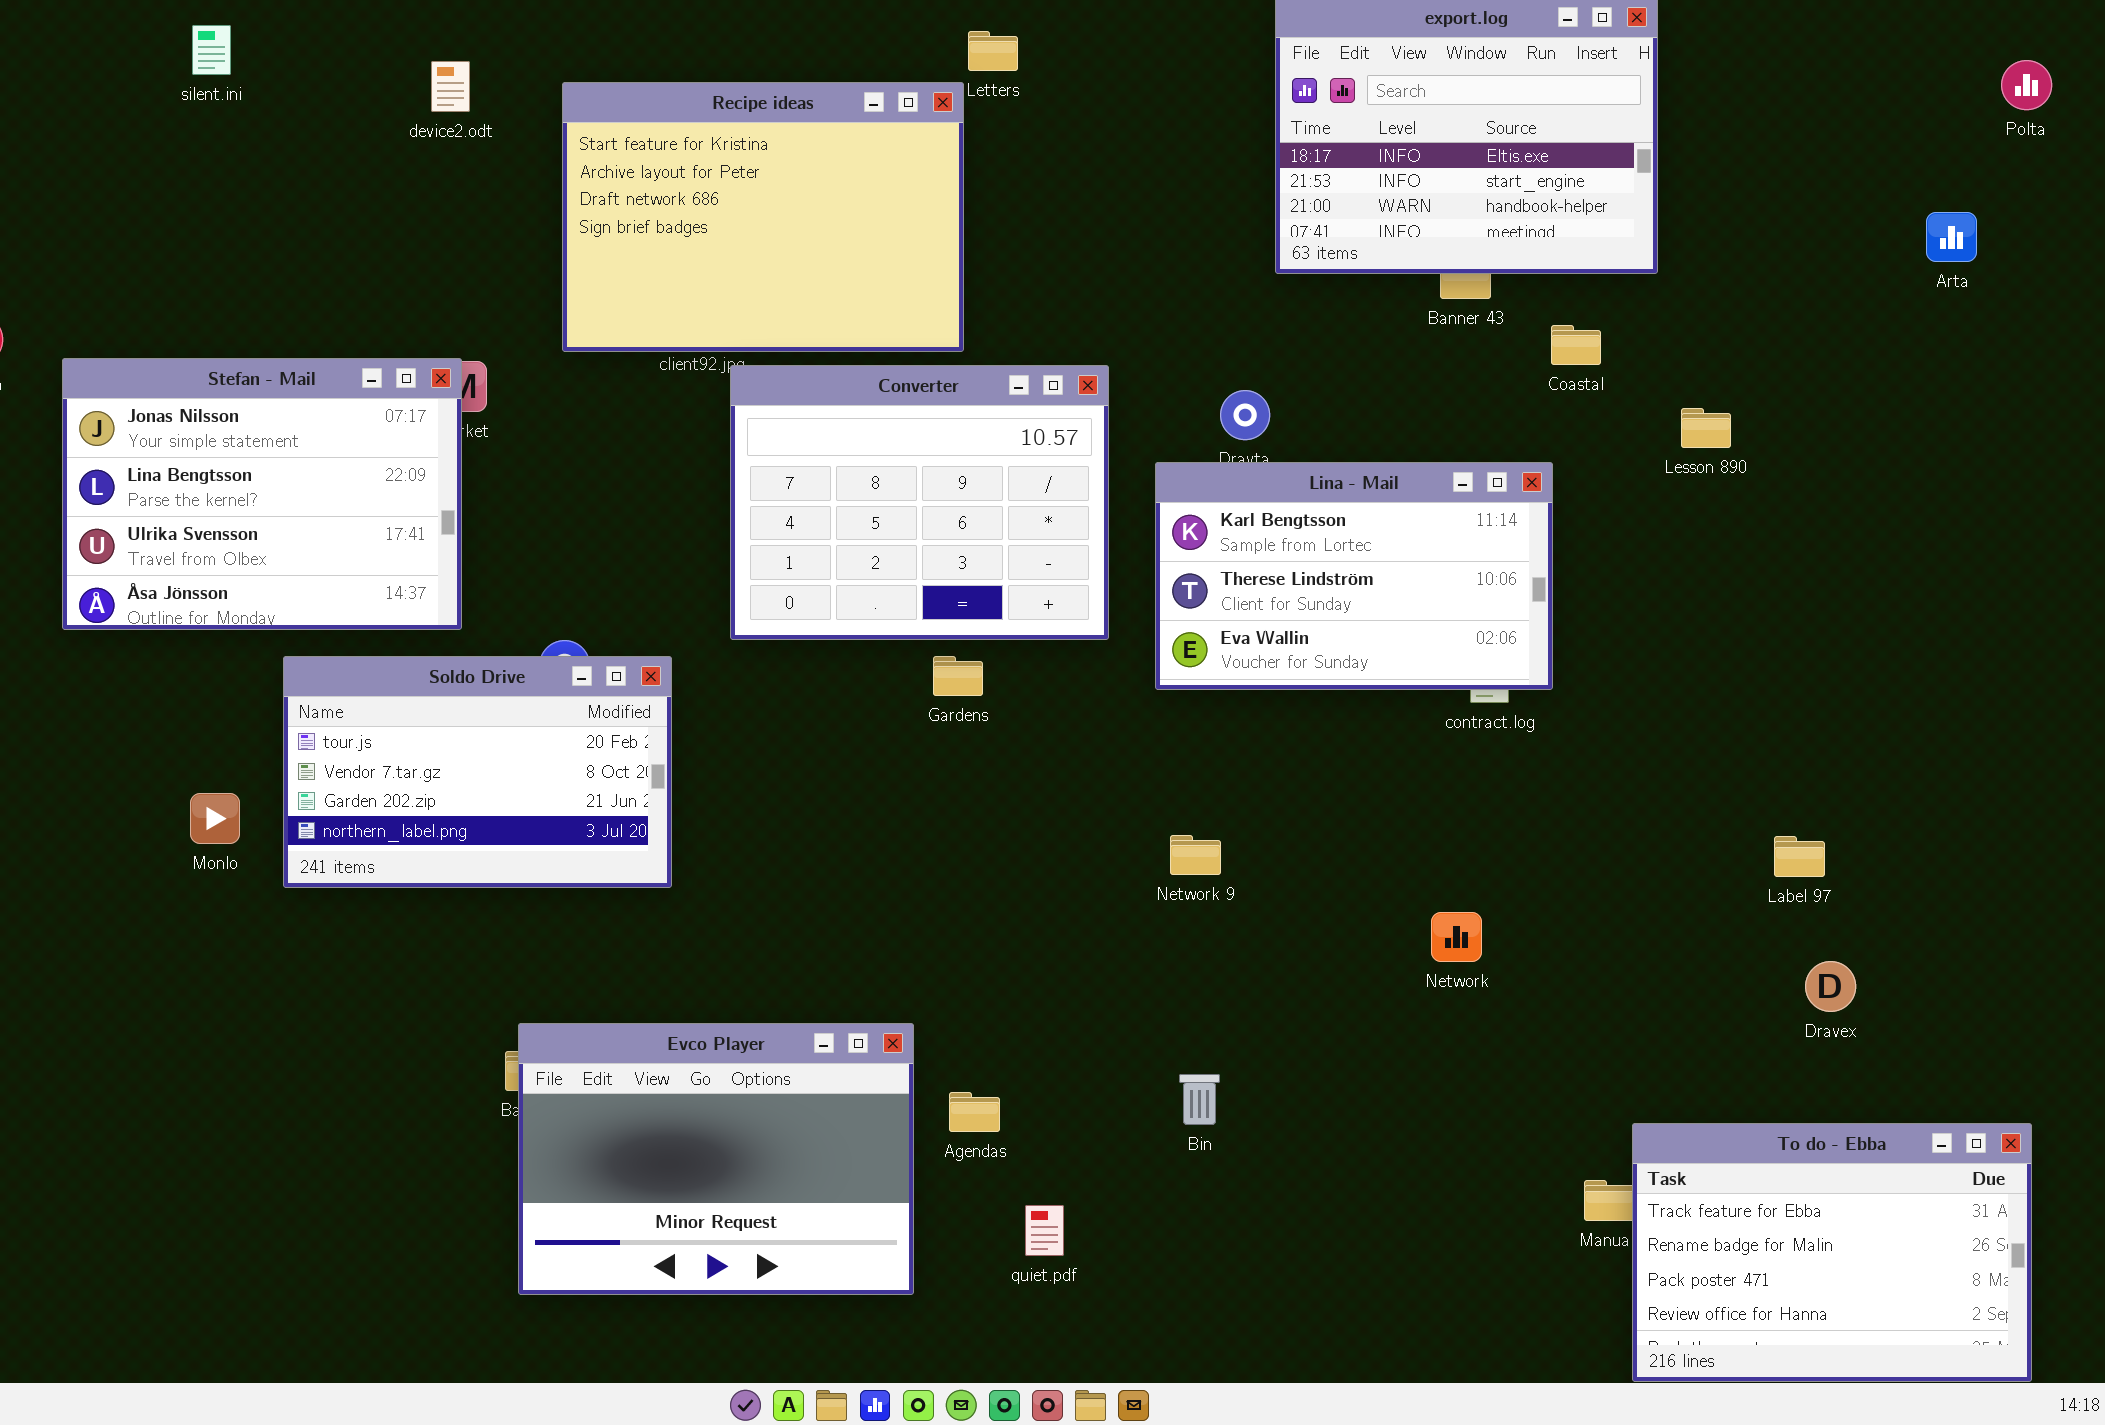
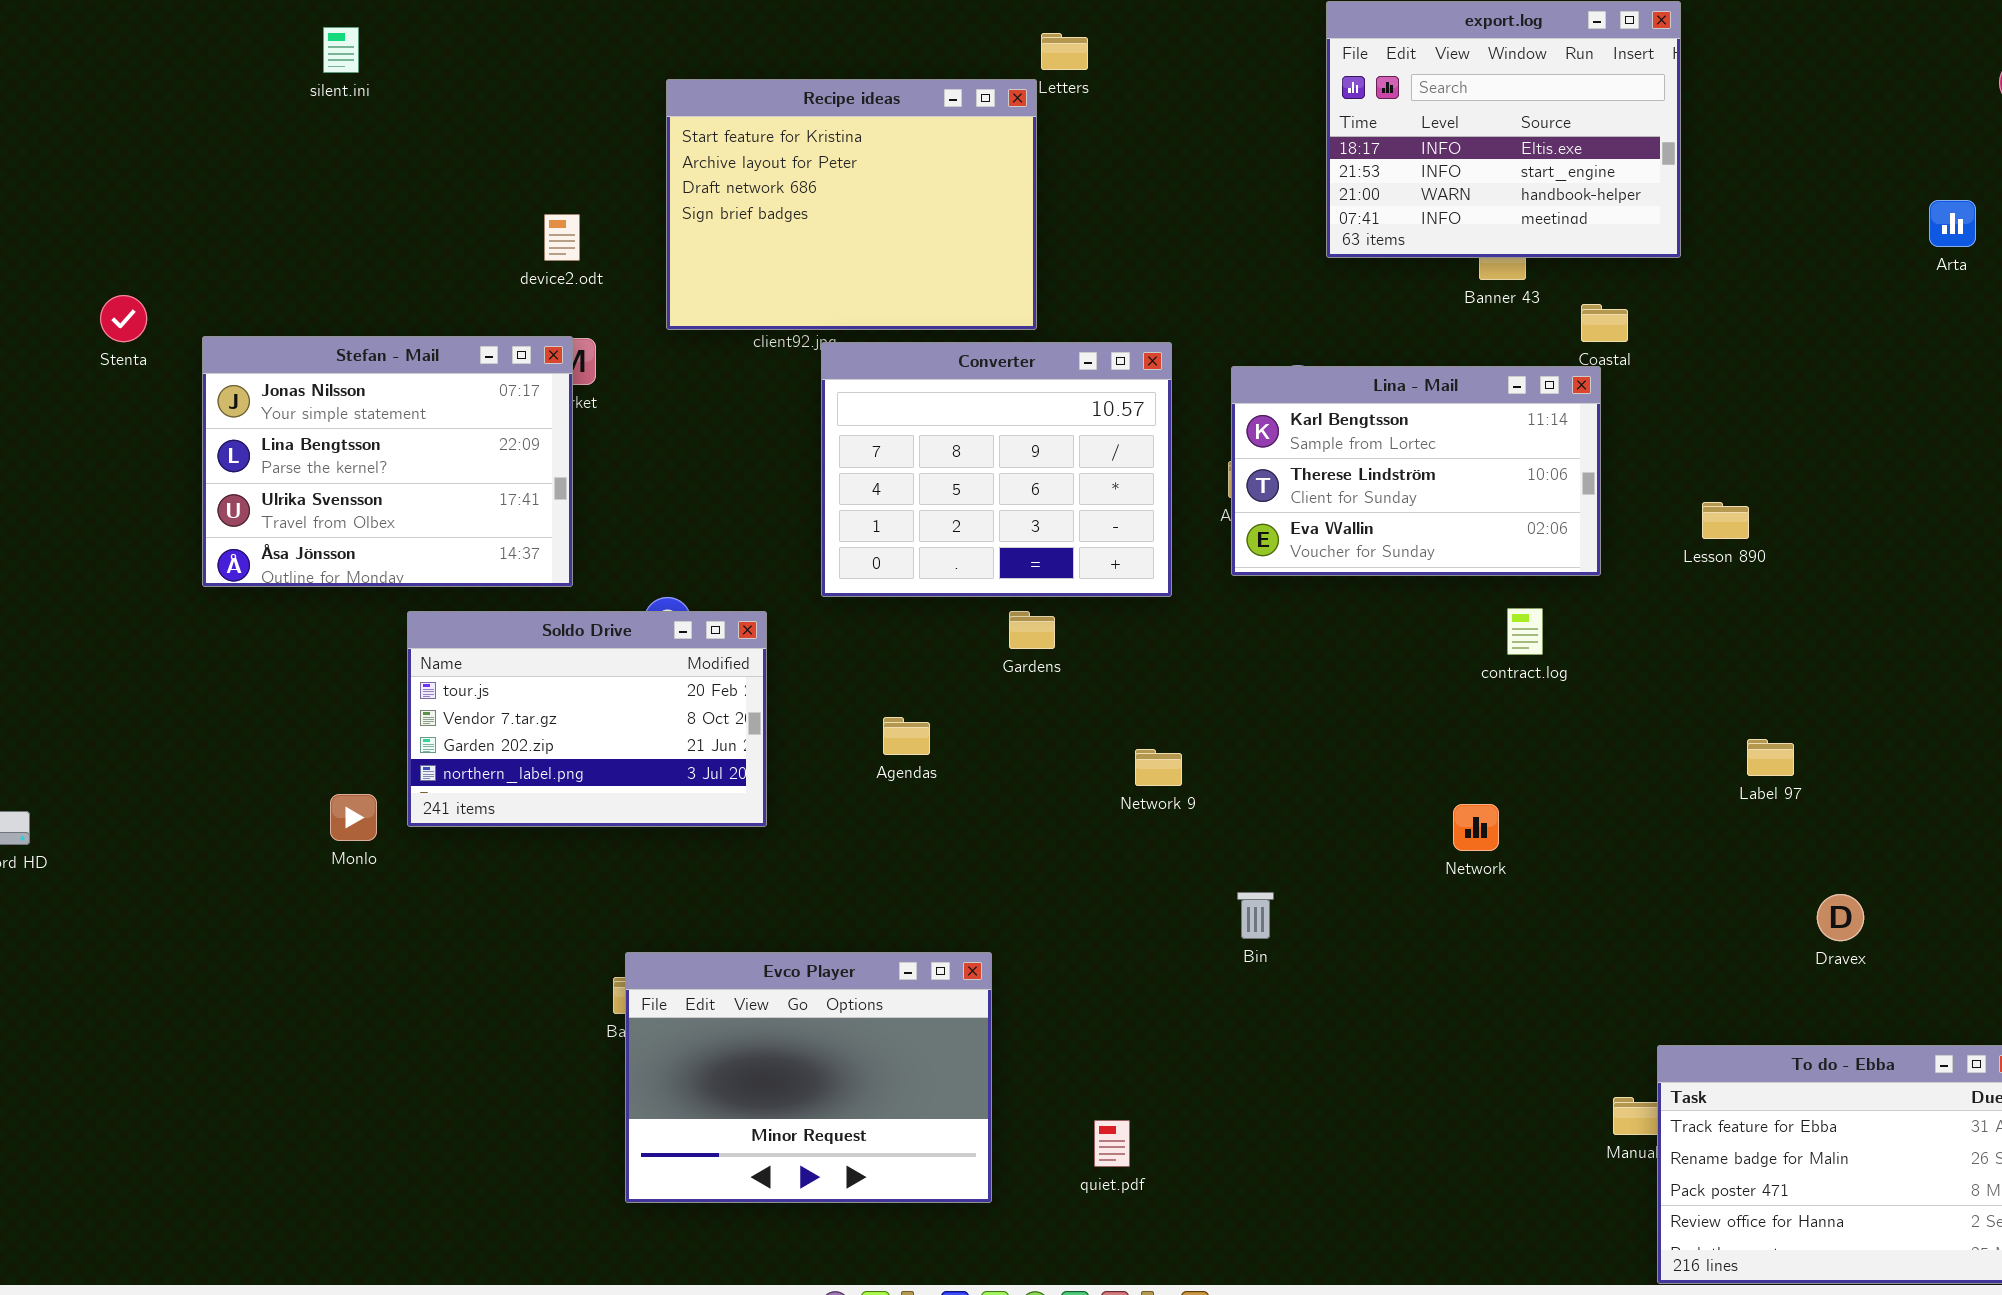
device2.odt: [431,61,470,112] -> [544,214,580,261], moved
Lesson 890: [1681,408,1731,448] -> [1702,502,1749,539], moved
Lina - Mail: [1155,462,1553,690] -> [1231,366,1601,576], moved
Monlo: [190,793,240,844] -> [330,794,377,841], moved
Network 9: [1170,835,1221,875] -> [1135,749,1182,786], moved
Label 97: [1774,836,1825,877] -> [1747,739,1794,776], moved
Network: [1431,912,1482,962] -> [1453,804,1499,851], moved
Bin: [1179,1074,1220,1125] -> [1237,892,1274,939], moved
Agendas: [949,1092,1000,1132] -> [883,717,930,755], moved

